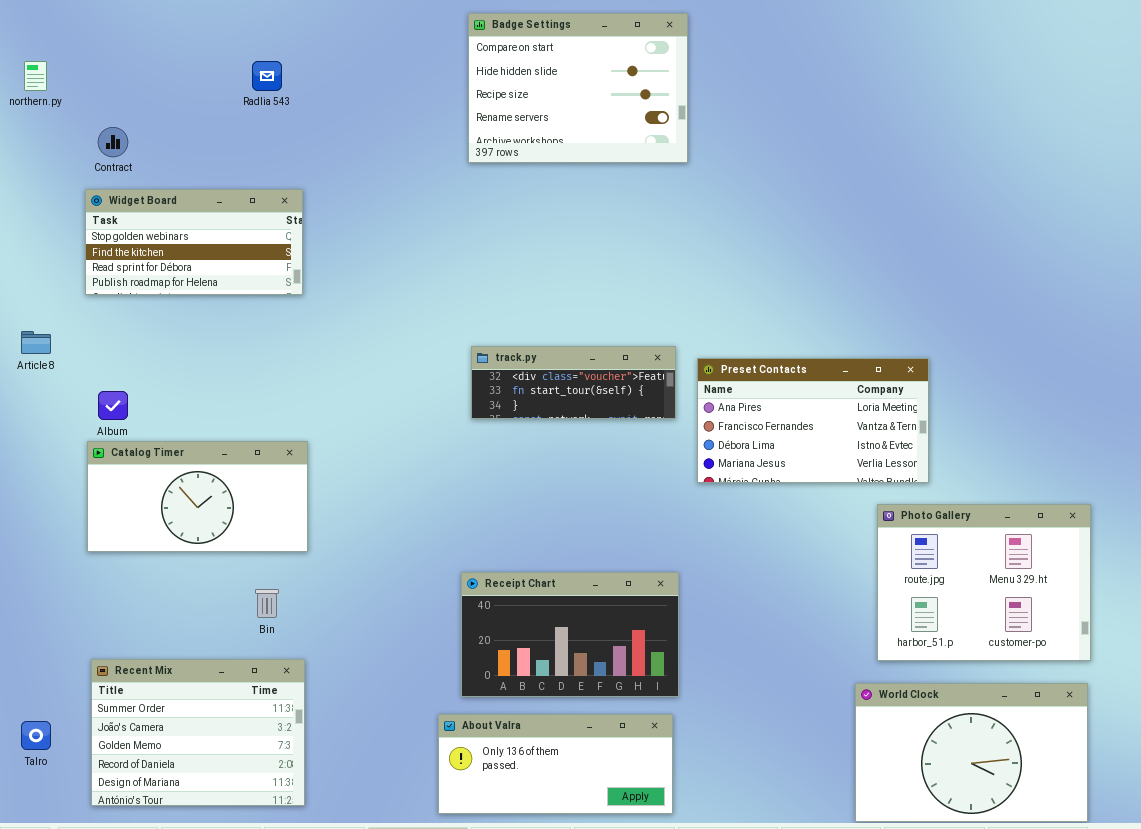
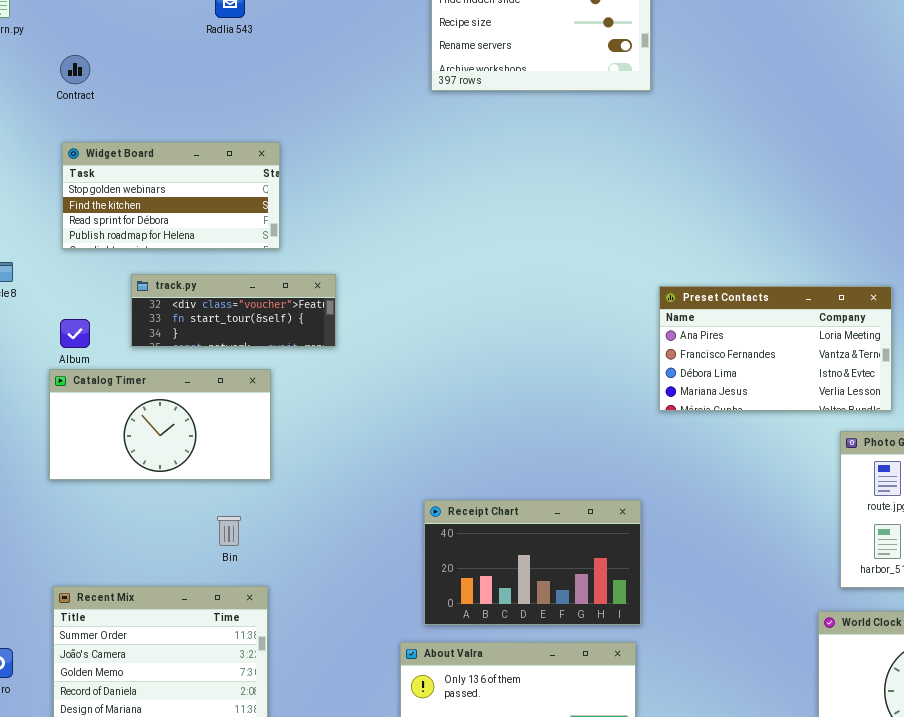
Widget Board: [85,189,303,295] -> [62,142,280,249], moved
track.py: [471,346,676,419] -> [131,274,336,347], moved

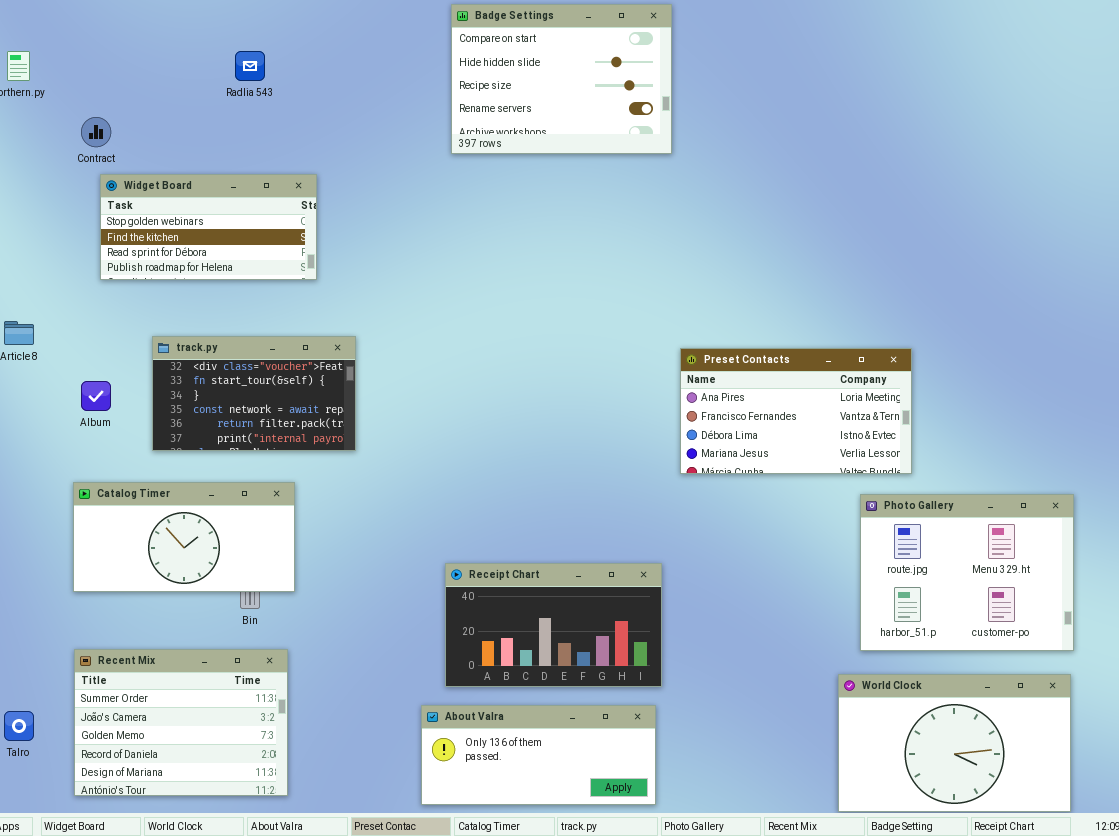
Widget Board: [62,142,280,249] -> [100,174,317,280], moved
track.py: [131,274,336,347] -> [152,336,356,451], resized
Catalog Timer: [49,369,271,480] -> [73,482,295,592], moved

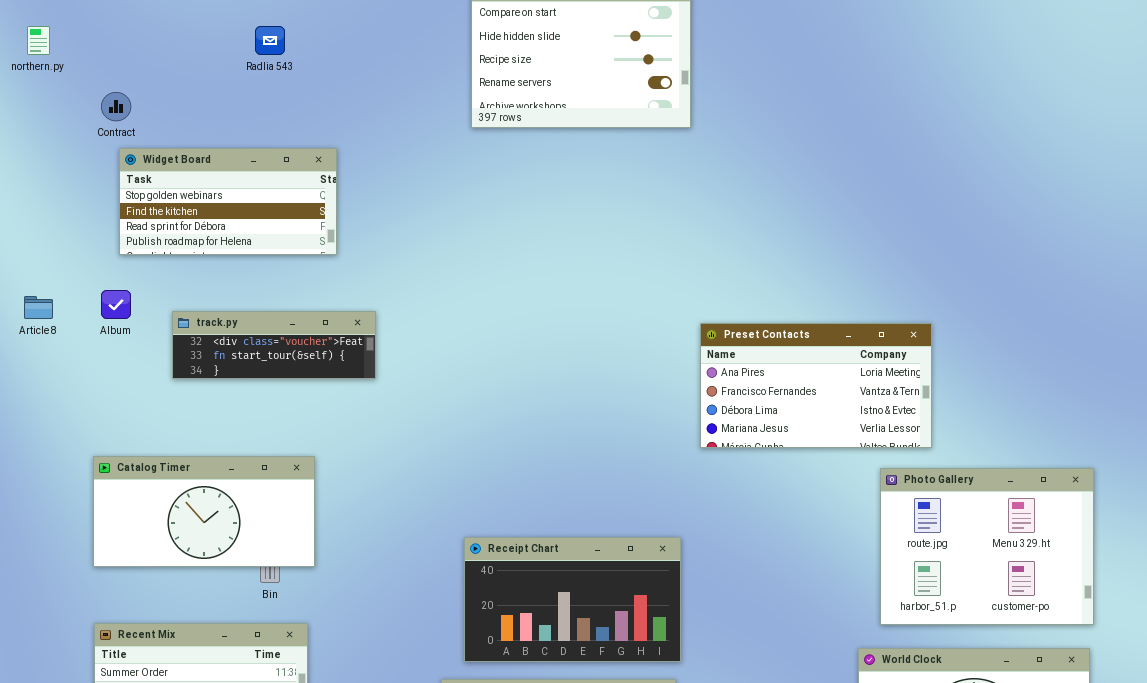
track.py: [152,336,356,451] -> [172,311,376,379], resized
Album: [81,381,111,411] -> [101,290,131,319], moved

